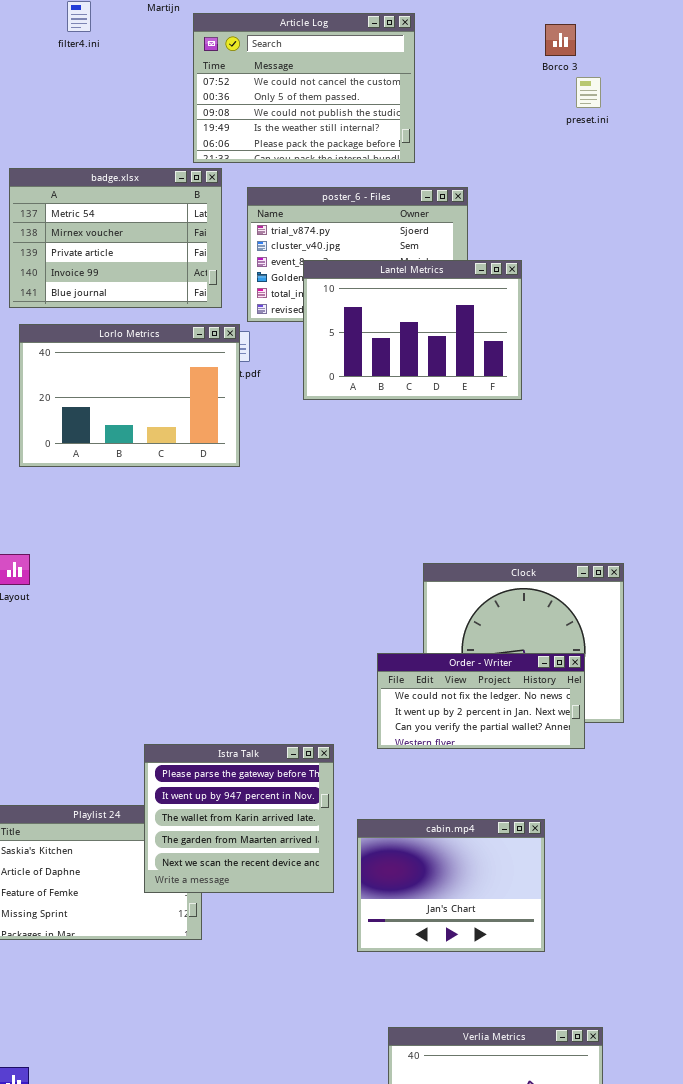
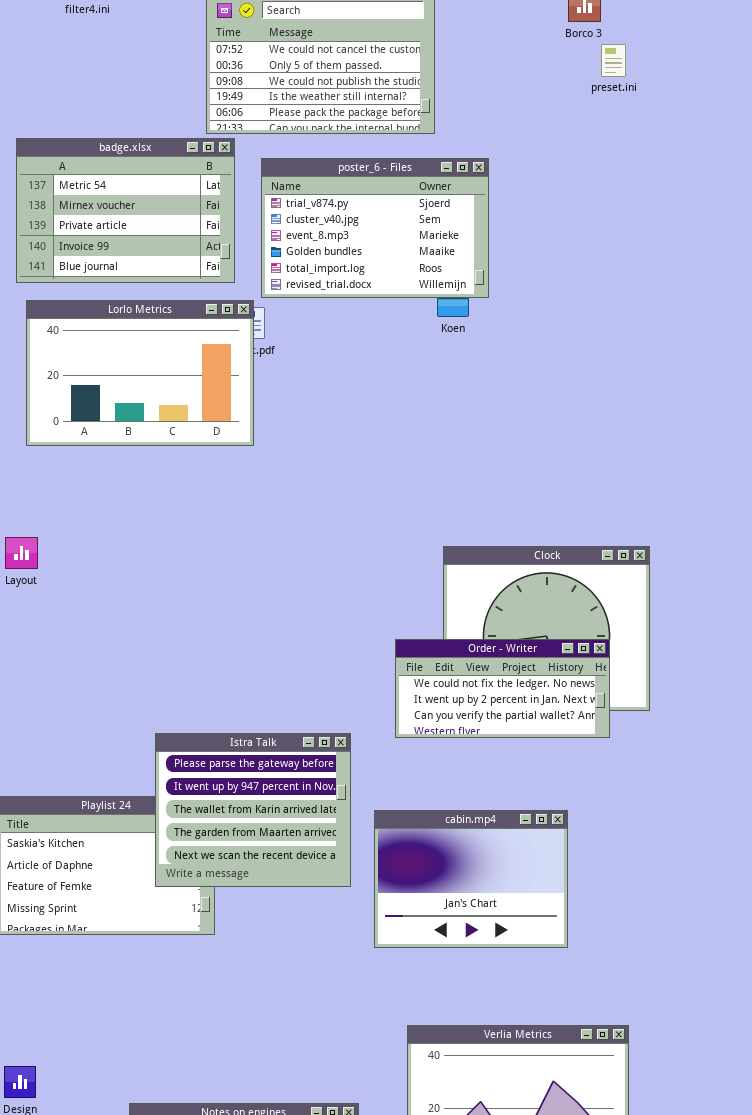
Lantel Metrics: [303,260,522,400] -> none, closed

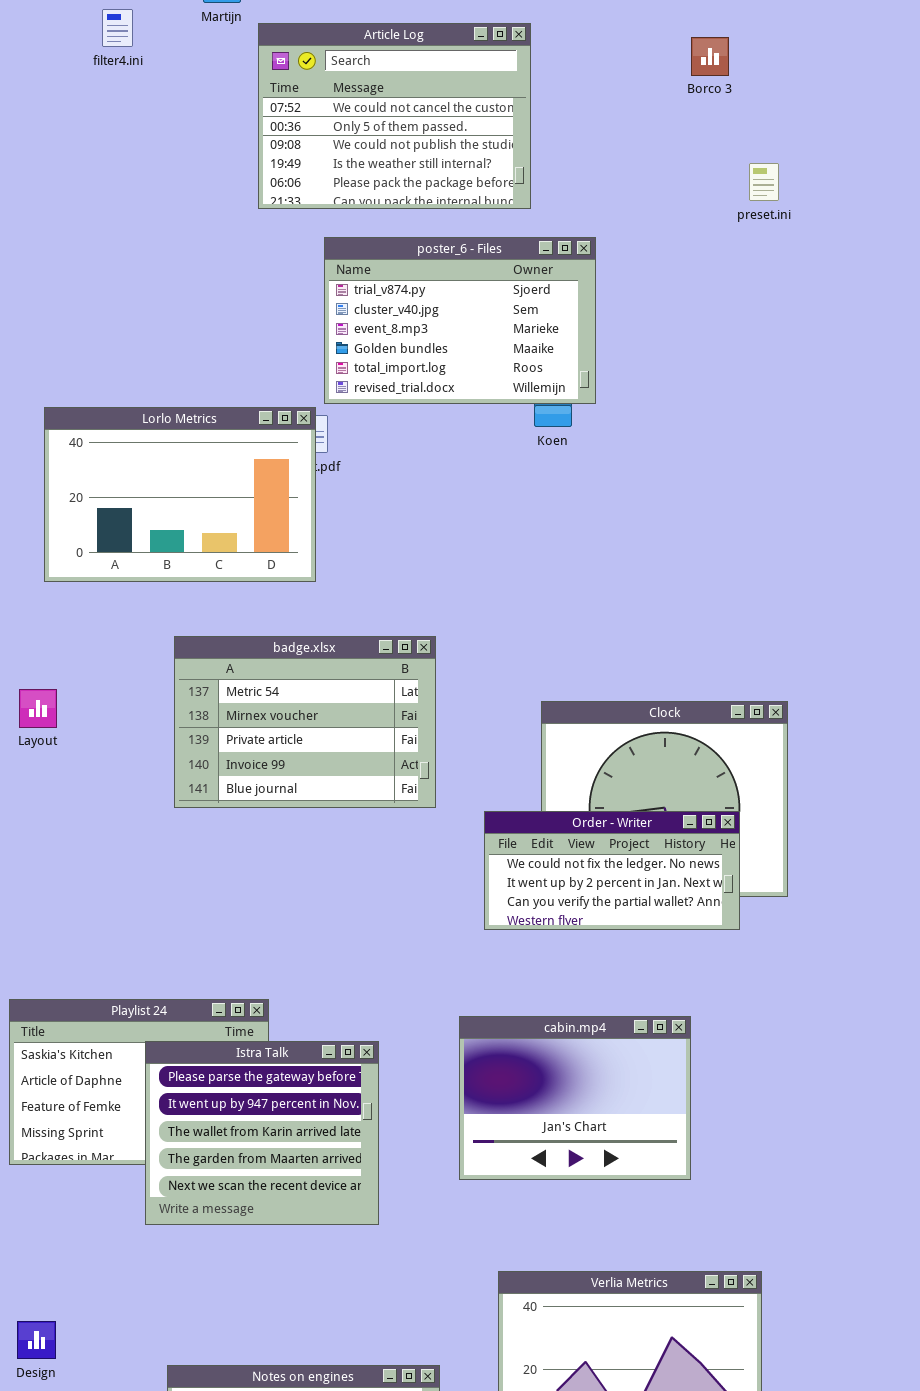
preset.ini: [601,44,626,77] -> [749,163,779,201], moved
badge.xlsx: [16,138,235,283] -> [174,636,436,808], moved
Istra Talk: [155,733,351,887] -> [145,1041,379,1225], moved

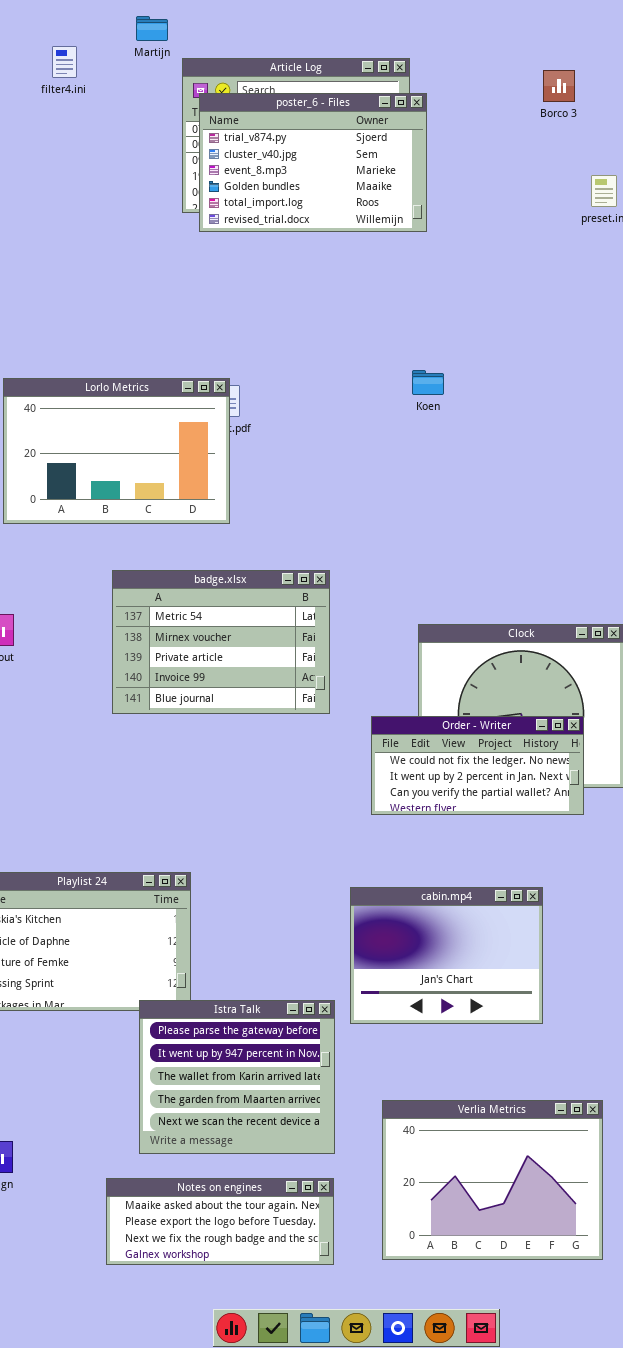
poster_6 - Files: [324,237,596,404] -> [199,93,427,232], moved
Istra Talk: [145,1041,379,1225] -> [139,1000,335,1154], moved

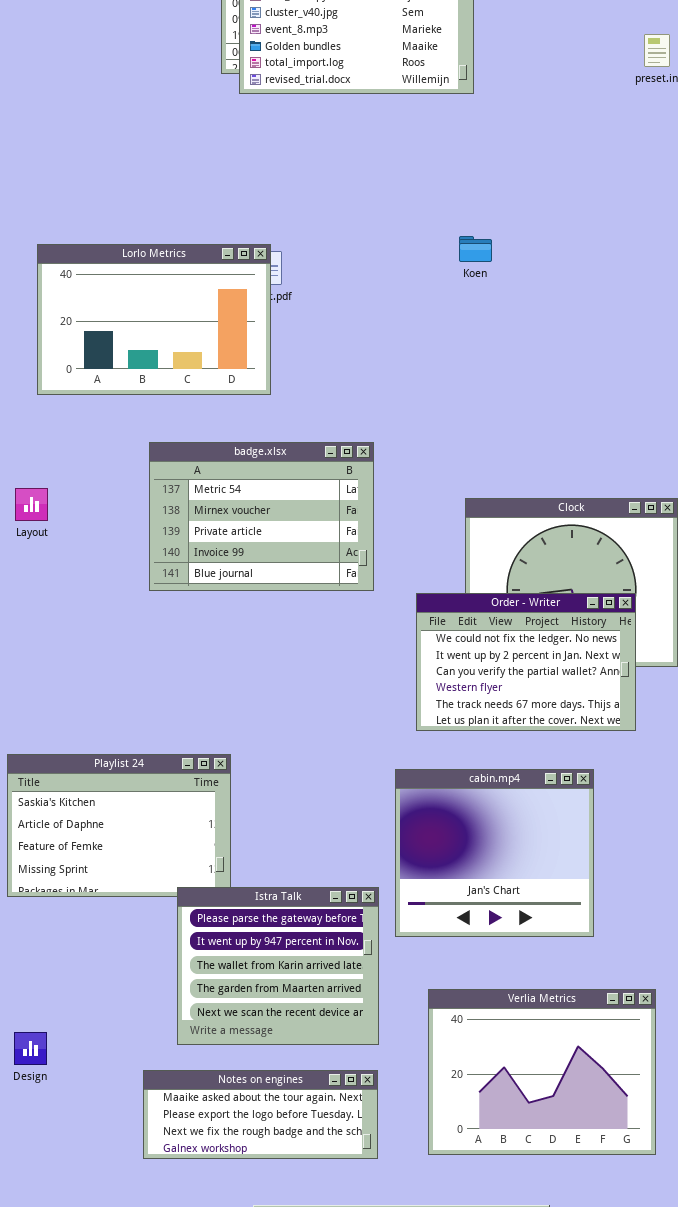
Order - Writer: [371,716,584,815] -> [416,593,636,731], resized
cabin.mp4: [350,887,543,1024] -> [395,769,594,937], resized

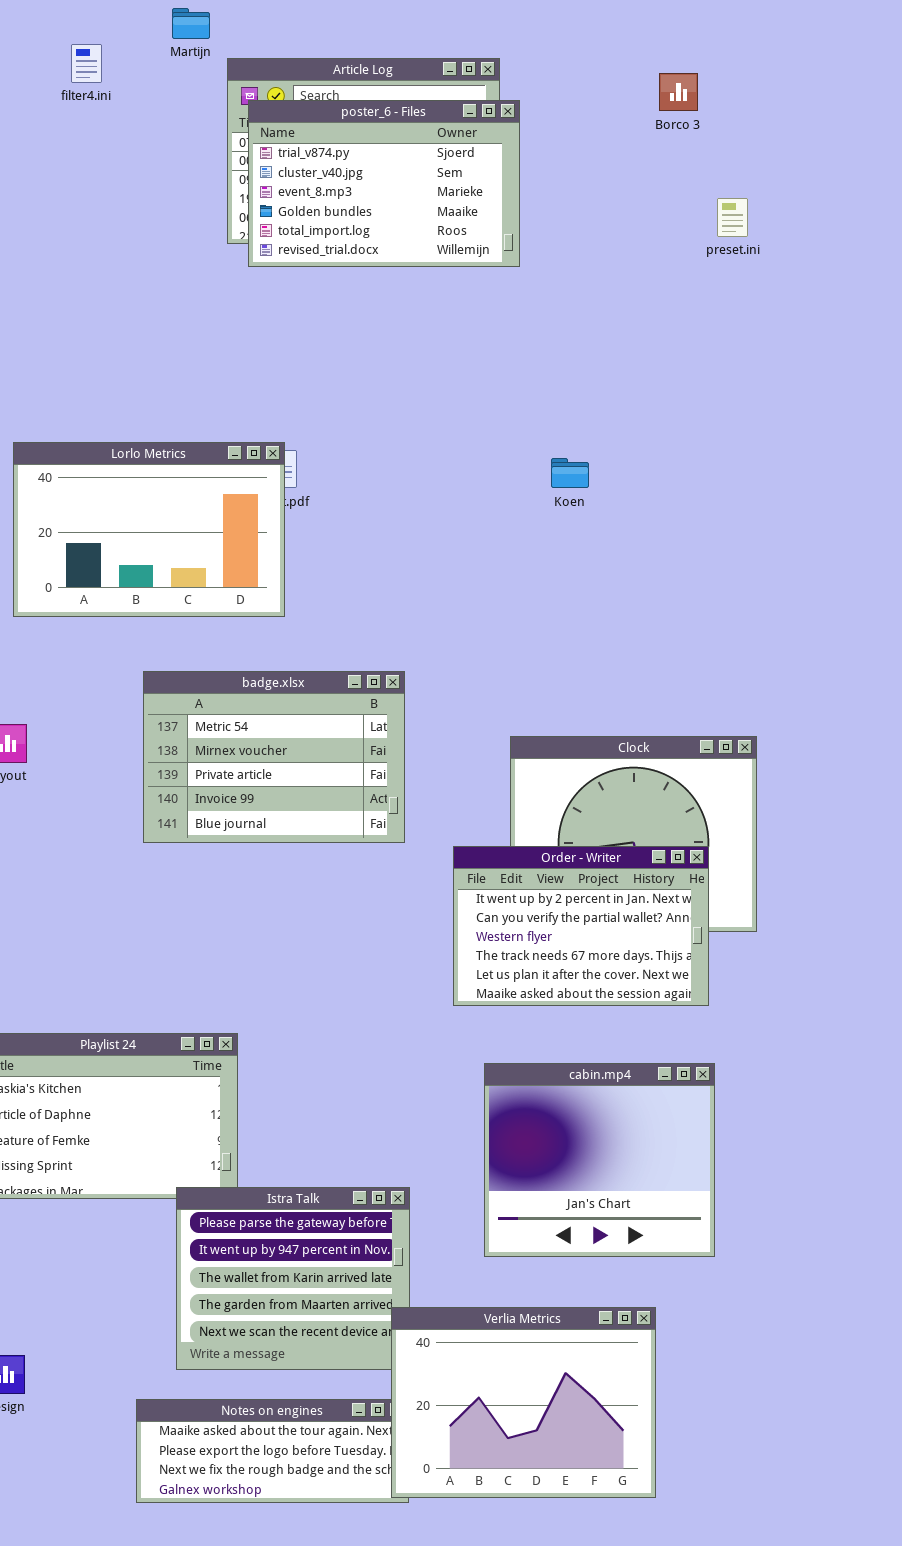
Koen: [459,236,492,262] -> [551,458,589,488], moved
Order - Writer: [416,593,636,731] -> [453,846,709,1006], scrolled down 1 row
cabin.mp4: [395,769,594,937] -> [484,1063,715,1257], moved
Verlia Metrics: [428,989,656,1155] -> [391,1307,656,1498], moved

